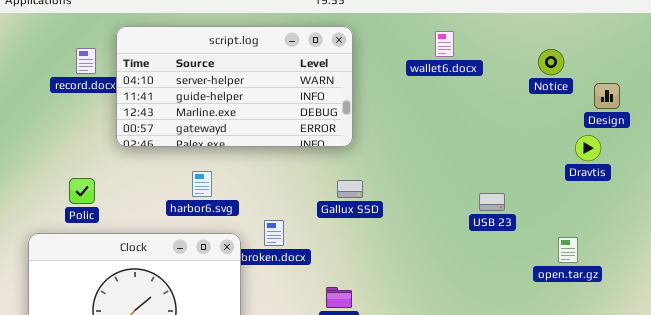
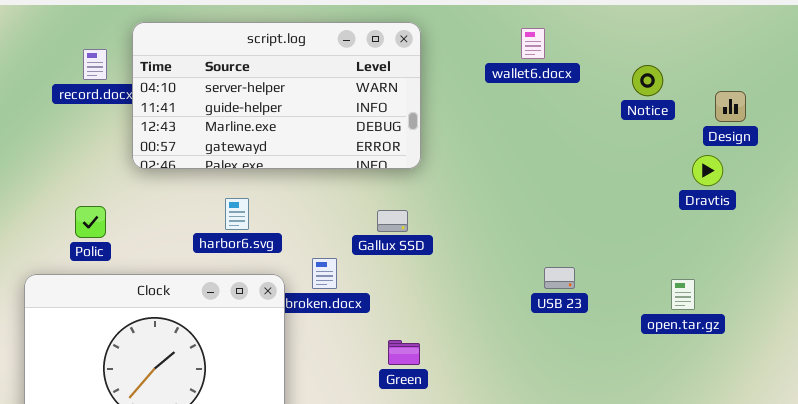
Notice: [538,49,564,75] -> [632,65,663,96], moved
Gallux SSD: [337,180,363,198] -> [377,210,408,232], moved
USB 23: [479,193,505,211] -> [544,267,575,289], moved

